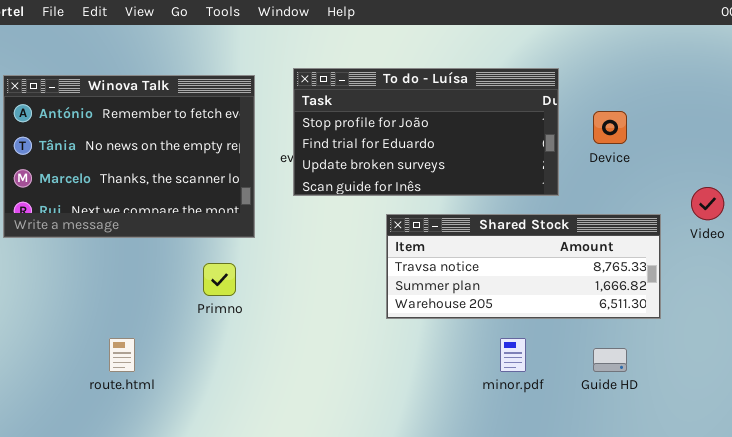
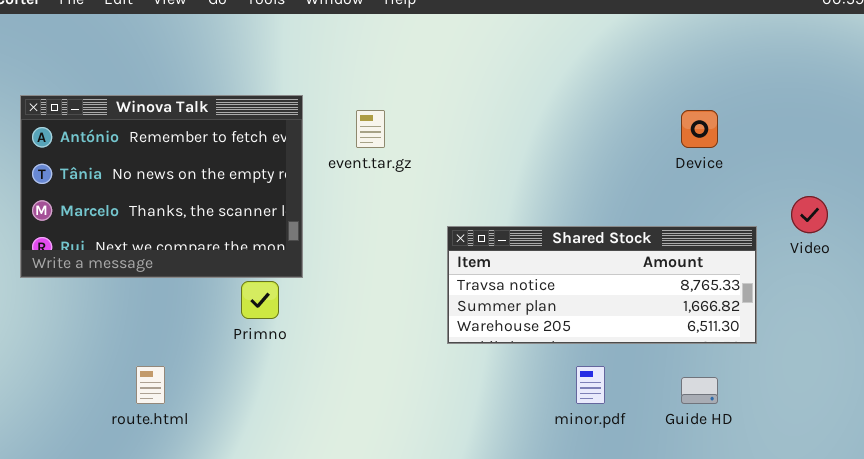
To do - Luísa: [293,68,559,196] -> none, closed
Winova Talk: [3,75,255,238] -> [20,95,303,278], moved

